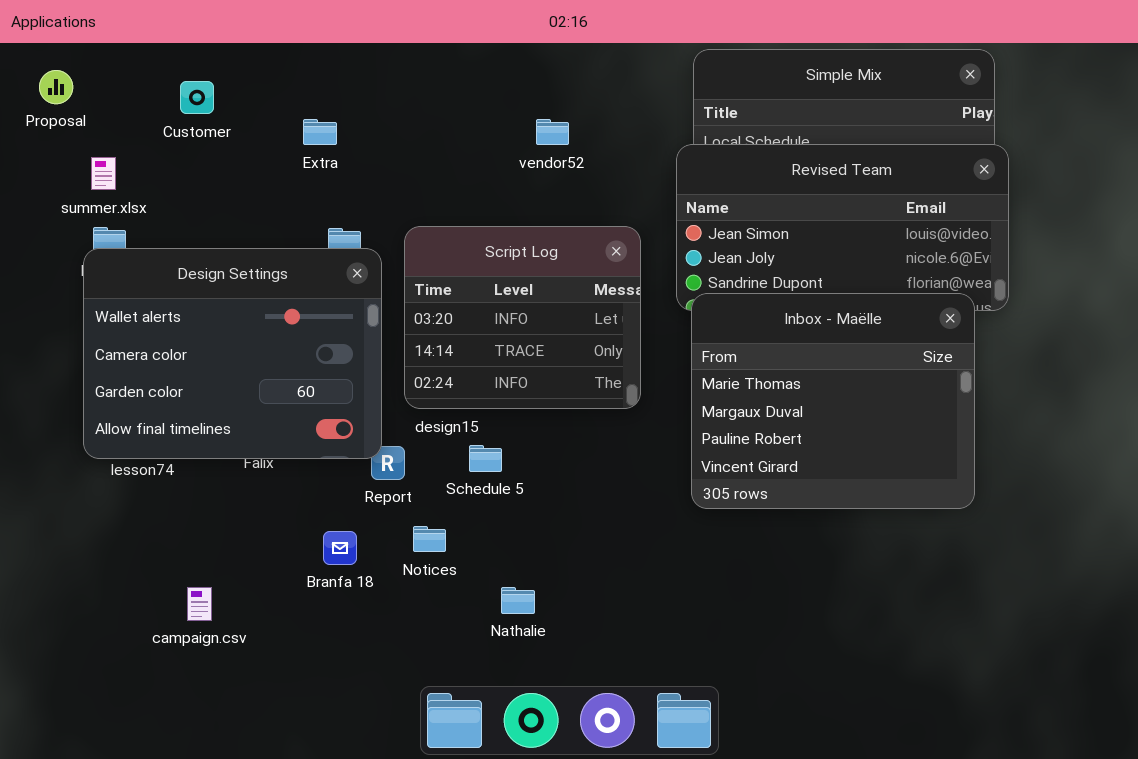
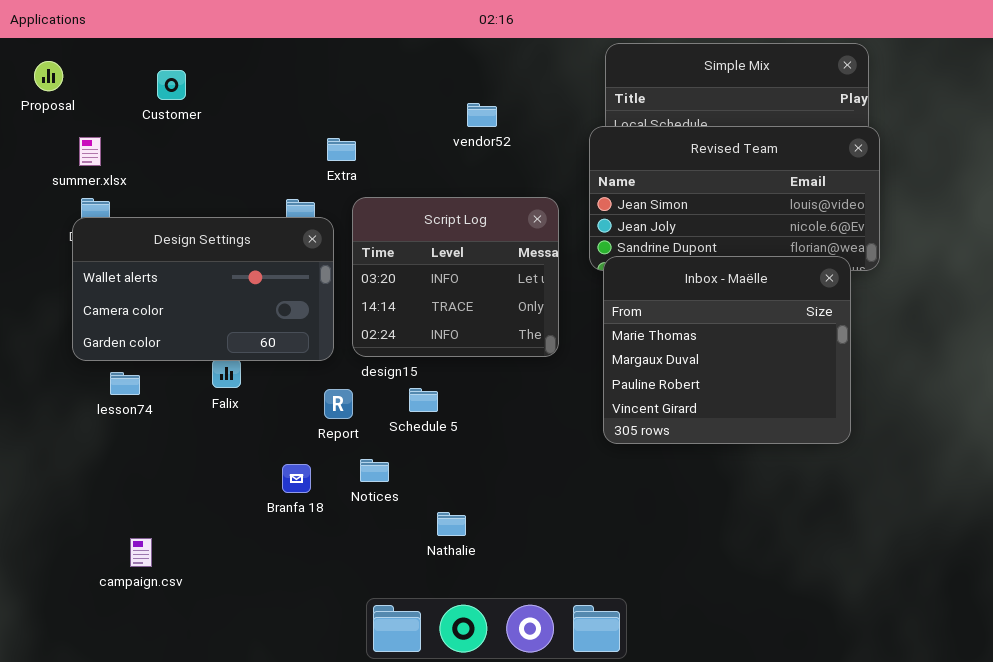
Extra: [303,119,337,145] -> [327,138,356,161], moved
Design Settings: [83,248,382,459] -> [72,217,334,361], resized
campaign.csv: [187,587,212,621] -> [130,538,152,567], moved

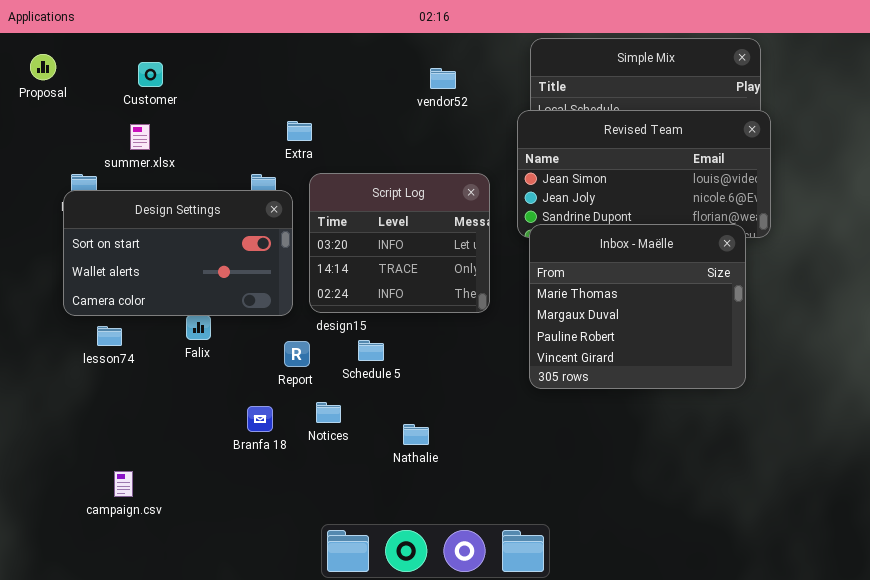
vendor52: [467,103,497,127] -> [430,68,456,89], moved
summer.xlsx: [79,137,101,166] -> [130,124,150,150], moved
Design Settings: [72,217,334,361] -> [63,190,293,316], scrolled up 1 row
Nathalie: [437,512,466,536] -> [403,424,429,445], moved

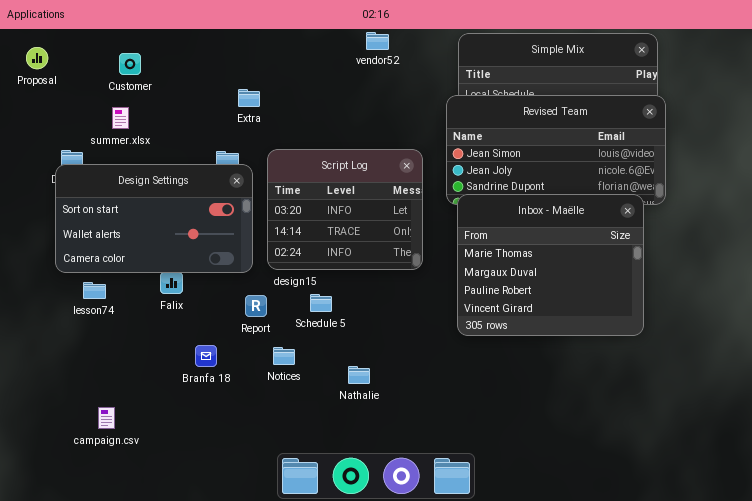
vendor52: [430,68,456,89] -> [366,32,389,50], moved
Extra: [287,121,312,141] -> [238,89,260,107], moved
Branfa 18: [247,406,273,432] -> [195,345,217,367], moved

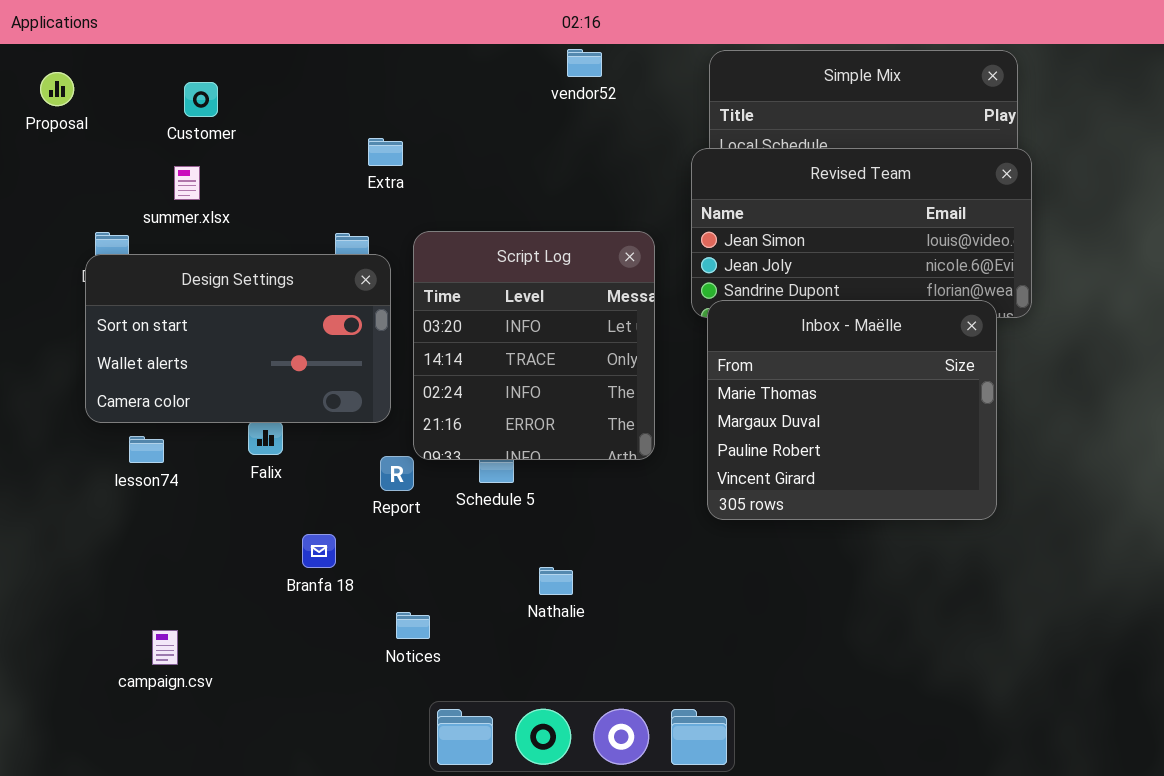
Script Log: [267,149,423,270] -> [413,231,655,460], resized
Notices: [273,347,295,365] -> [396,612,430,639], moved

